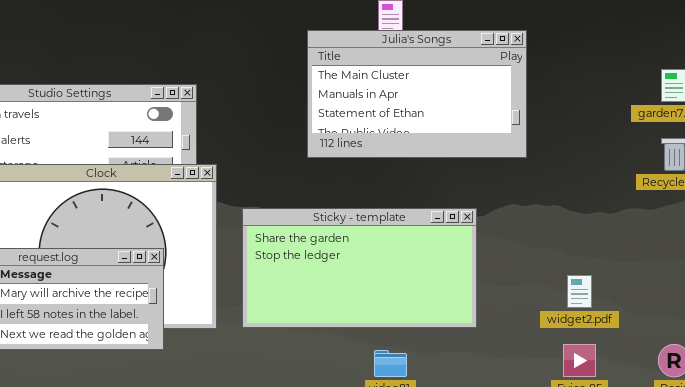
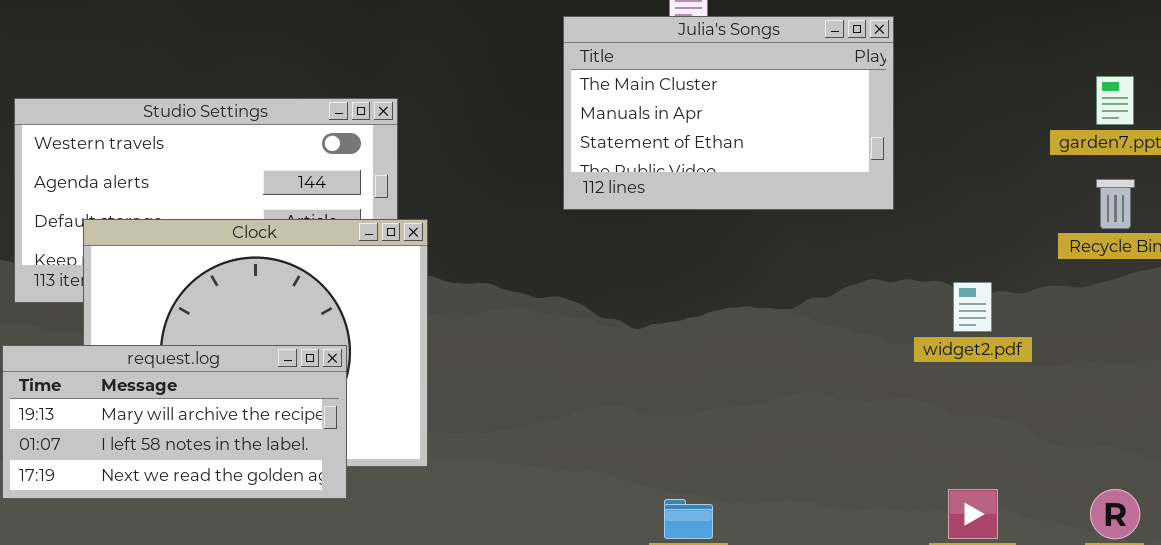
Sticky - template: [242,208,477,328] -> none, closed
widget2.pdf: [567,275,592,308] -> [953,282,992,332], moved

